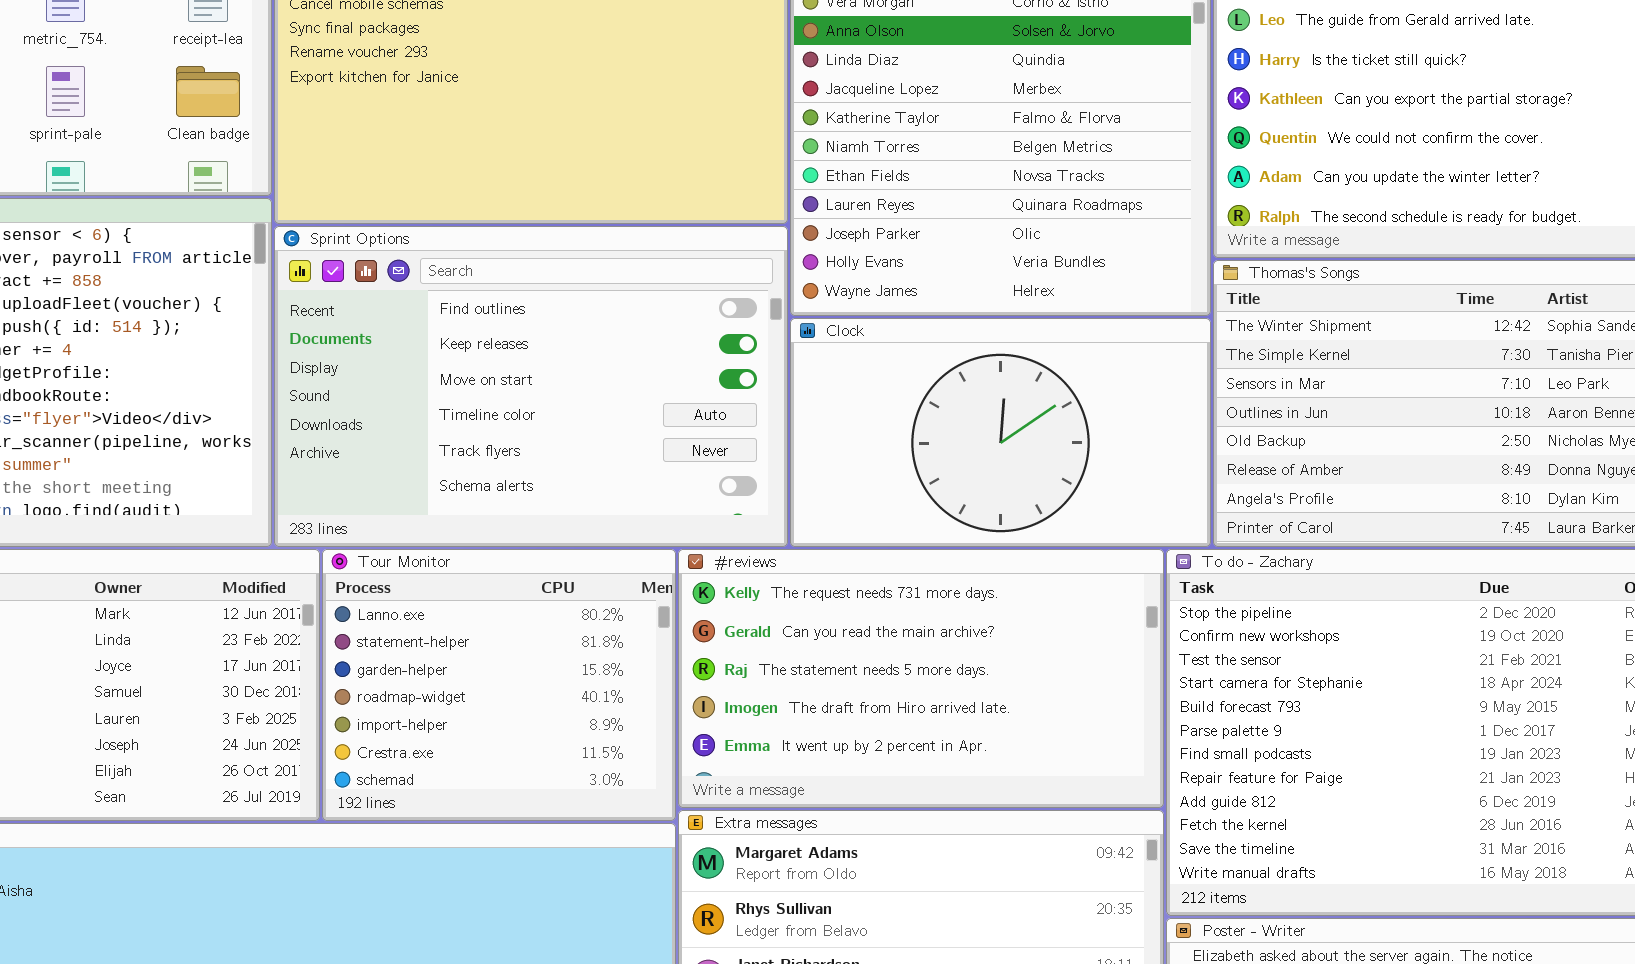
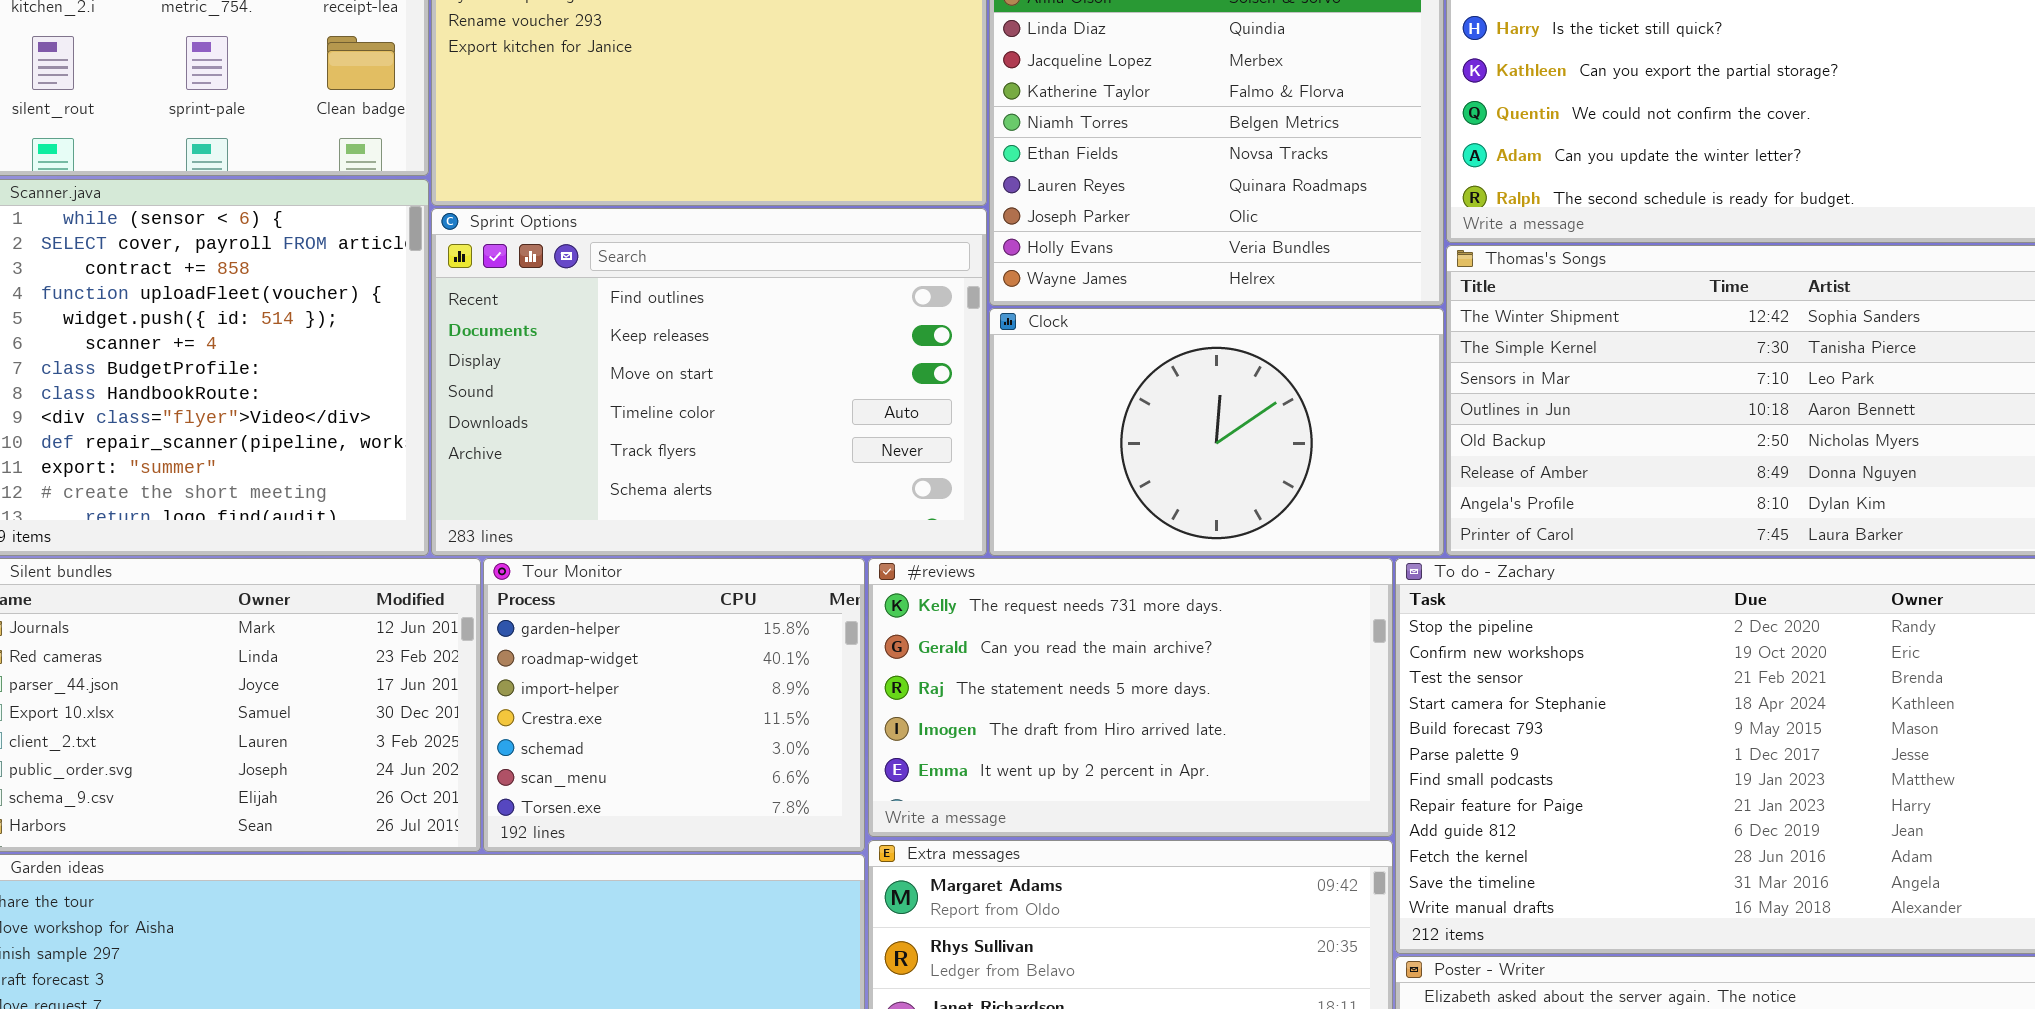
Tour Monitor: [322,549,676,821] -> [483,558,865,852], scrolled down 2 rows

